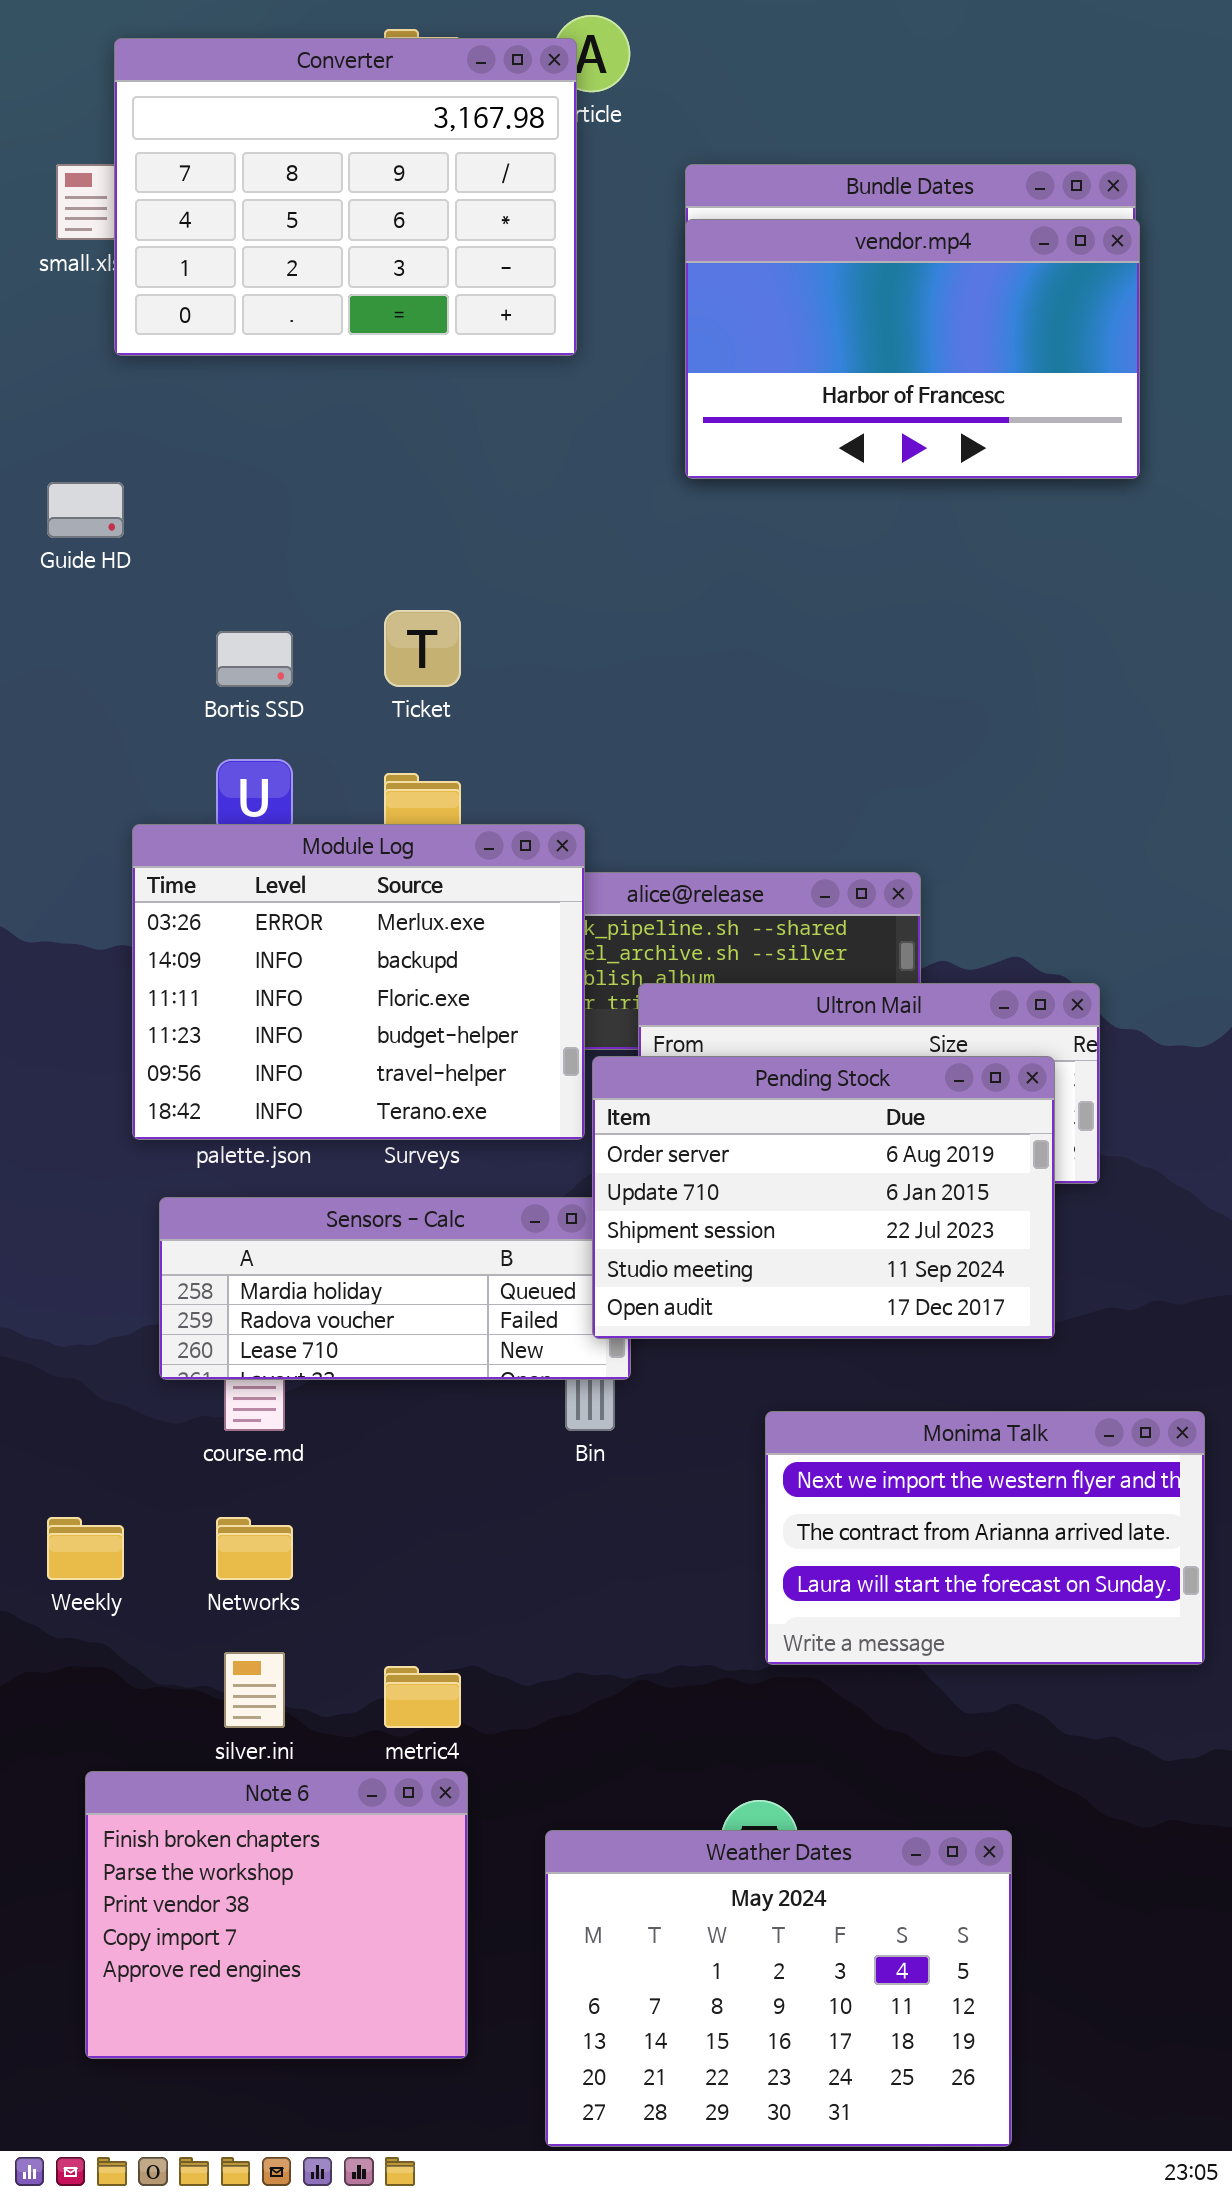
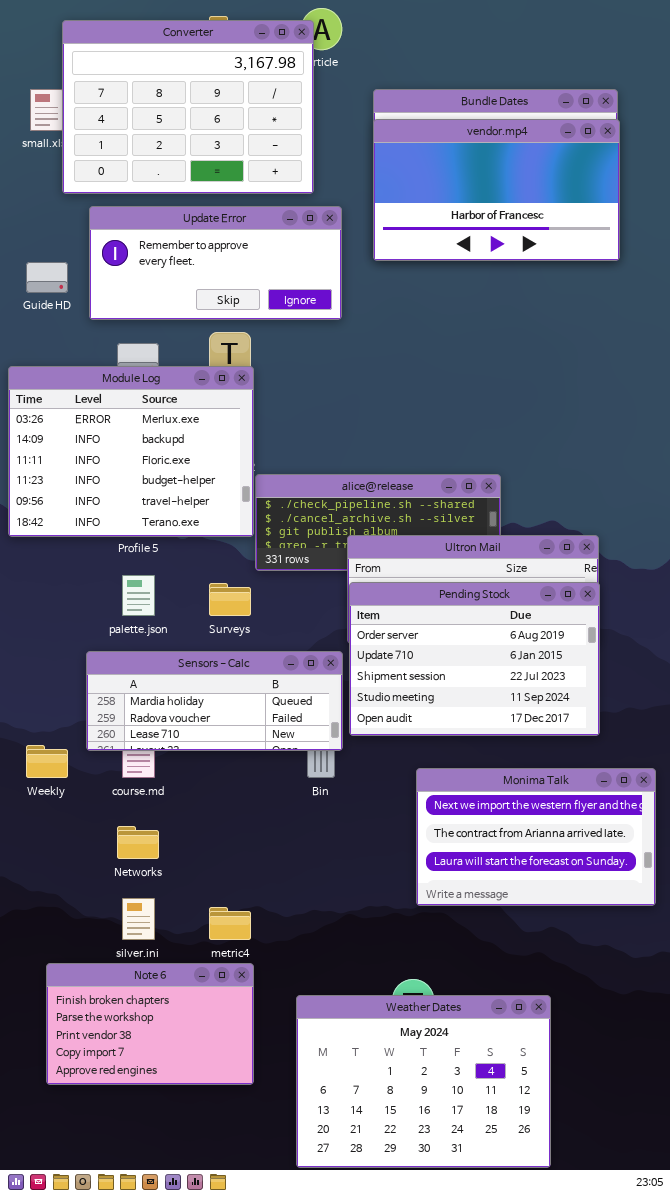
Update Error: none -> [89,206,342,320], opened
Module Log: [132,824,585,1140] -> [8,366,254,537], moved
Pending Stock: [592,1056,1055,1339] -> [349,582,600,736], moved
Weekly: [47,1517,124,1580] -> [26,745,68,778], moved
Note 6: [85,1771,468,2059] -> [46,963,254,1085], resized

